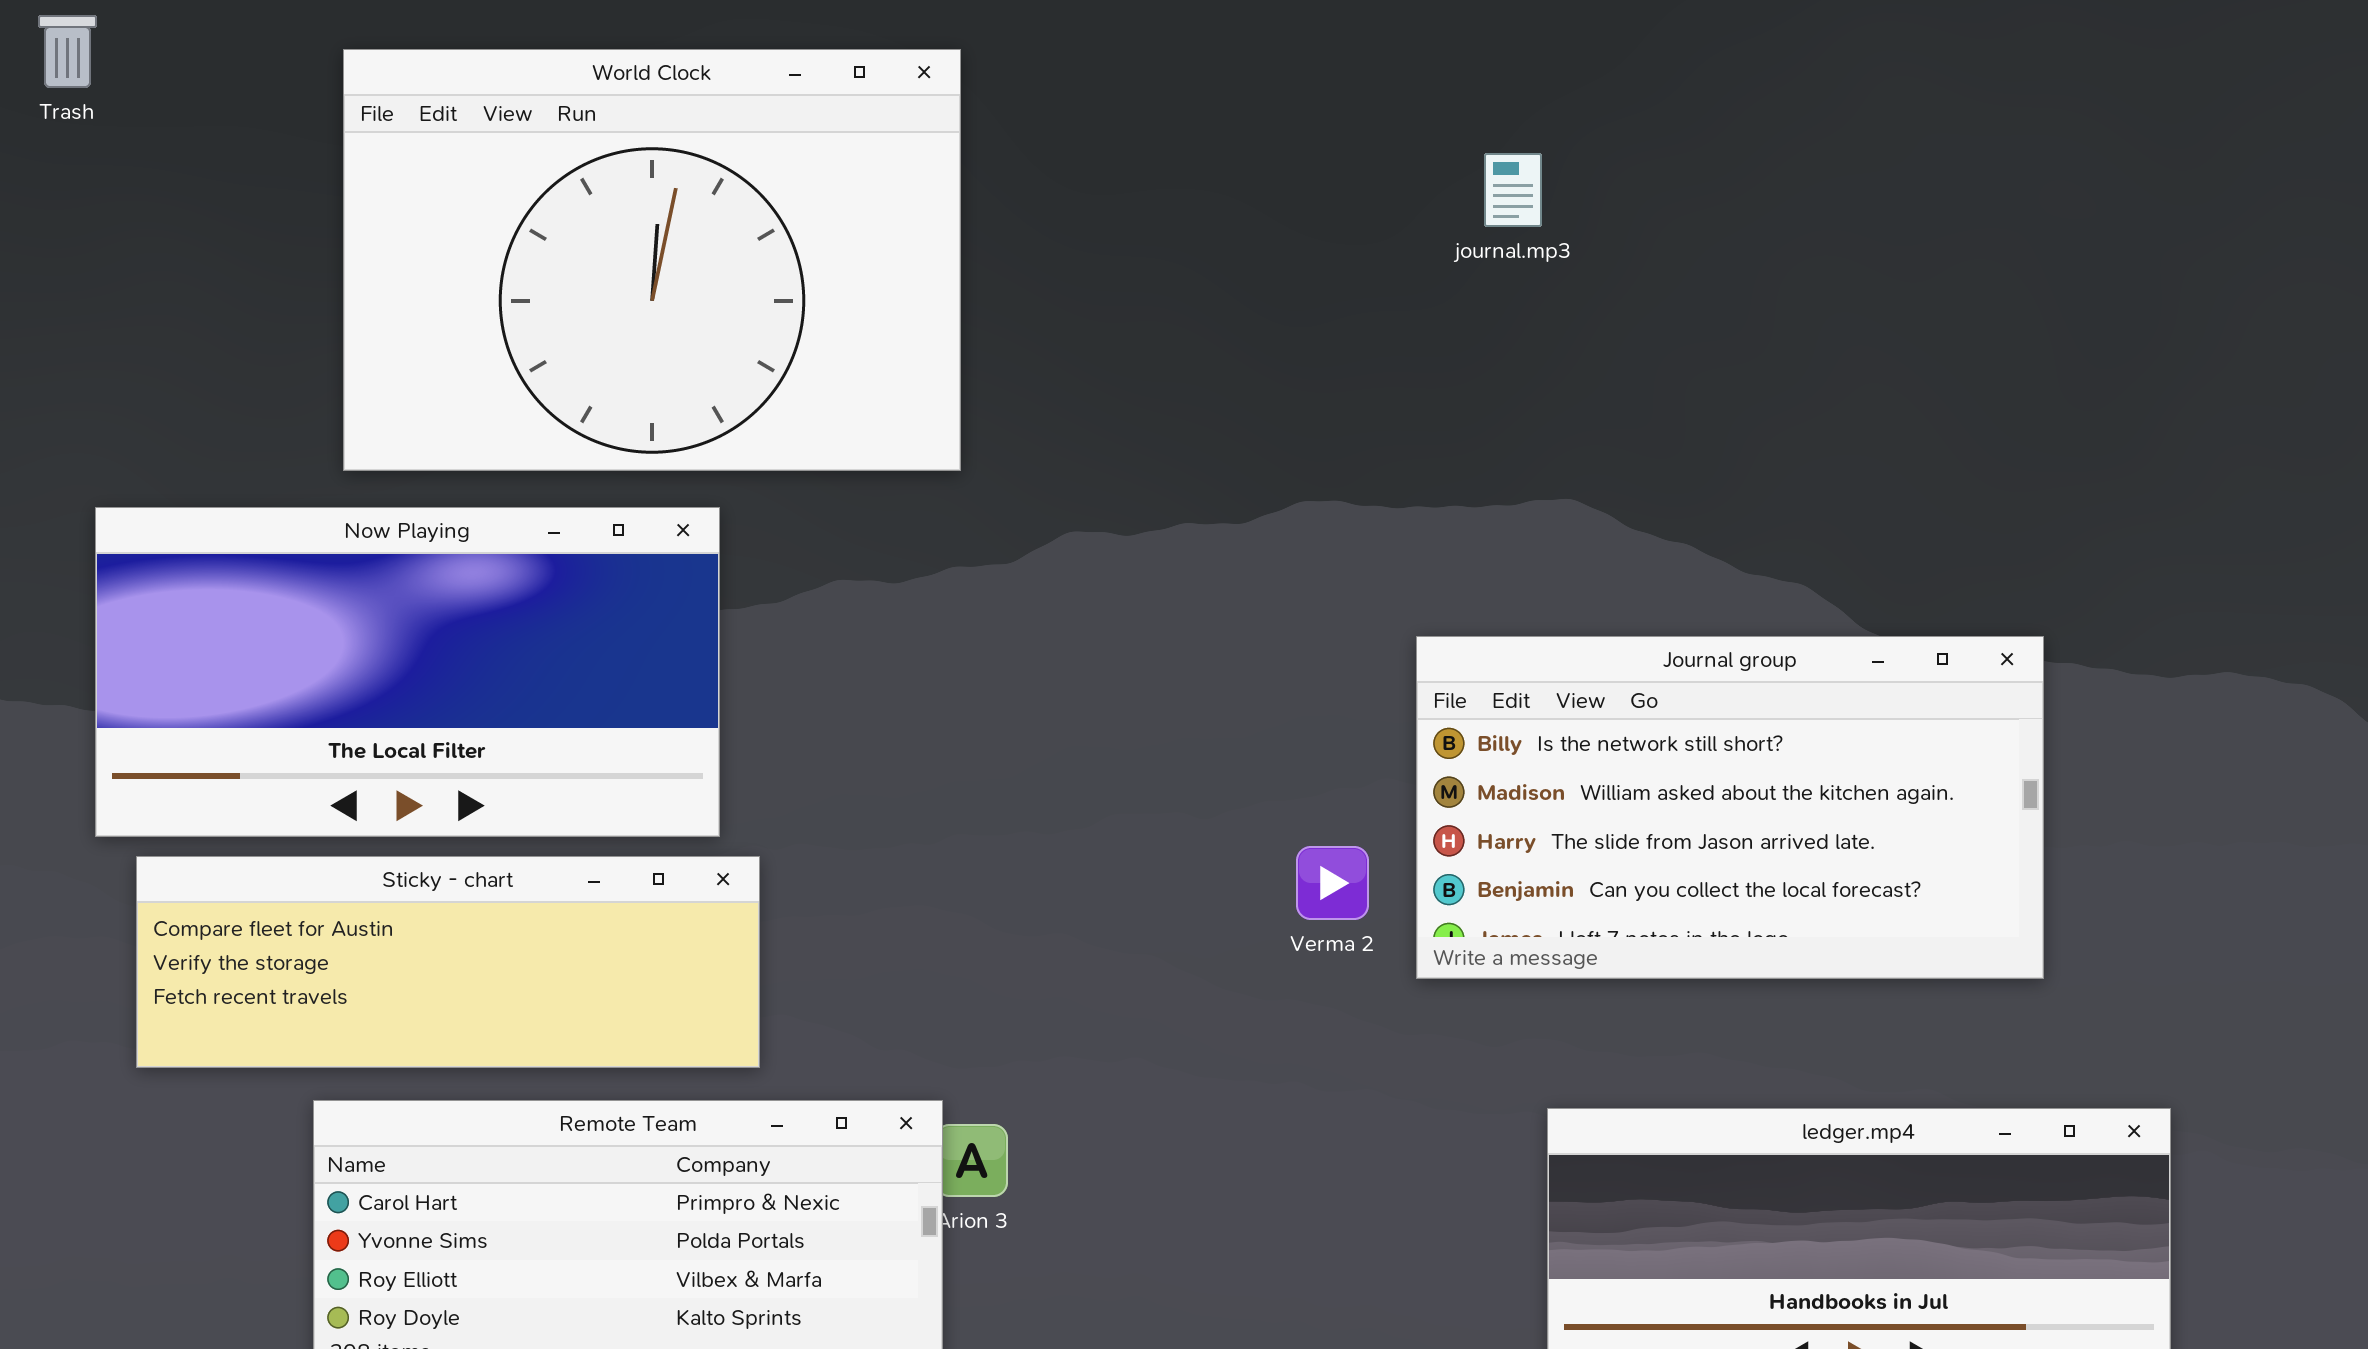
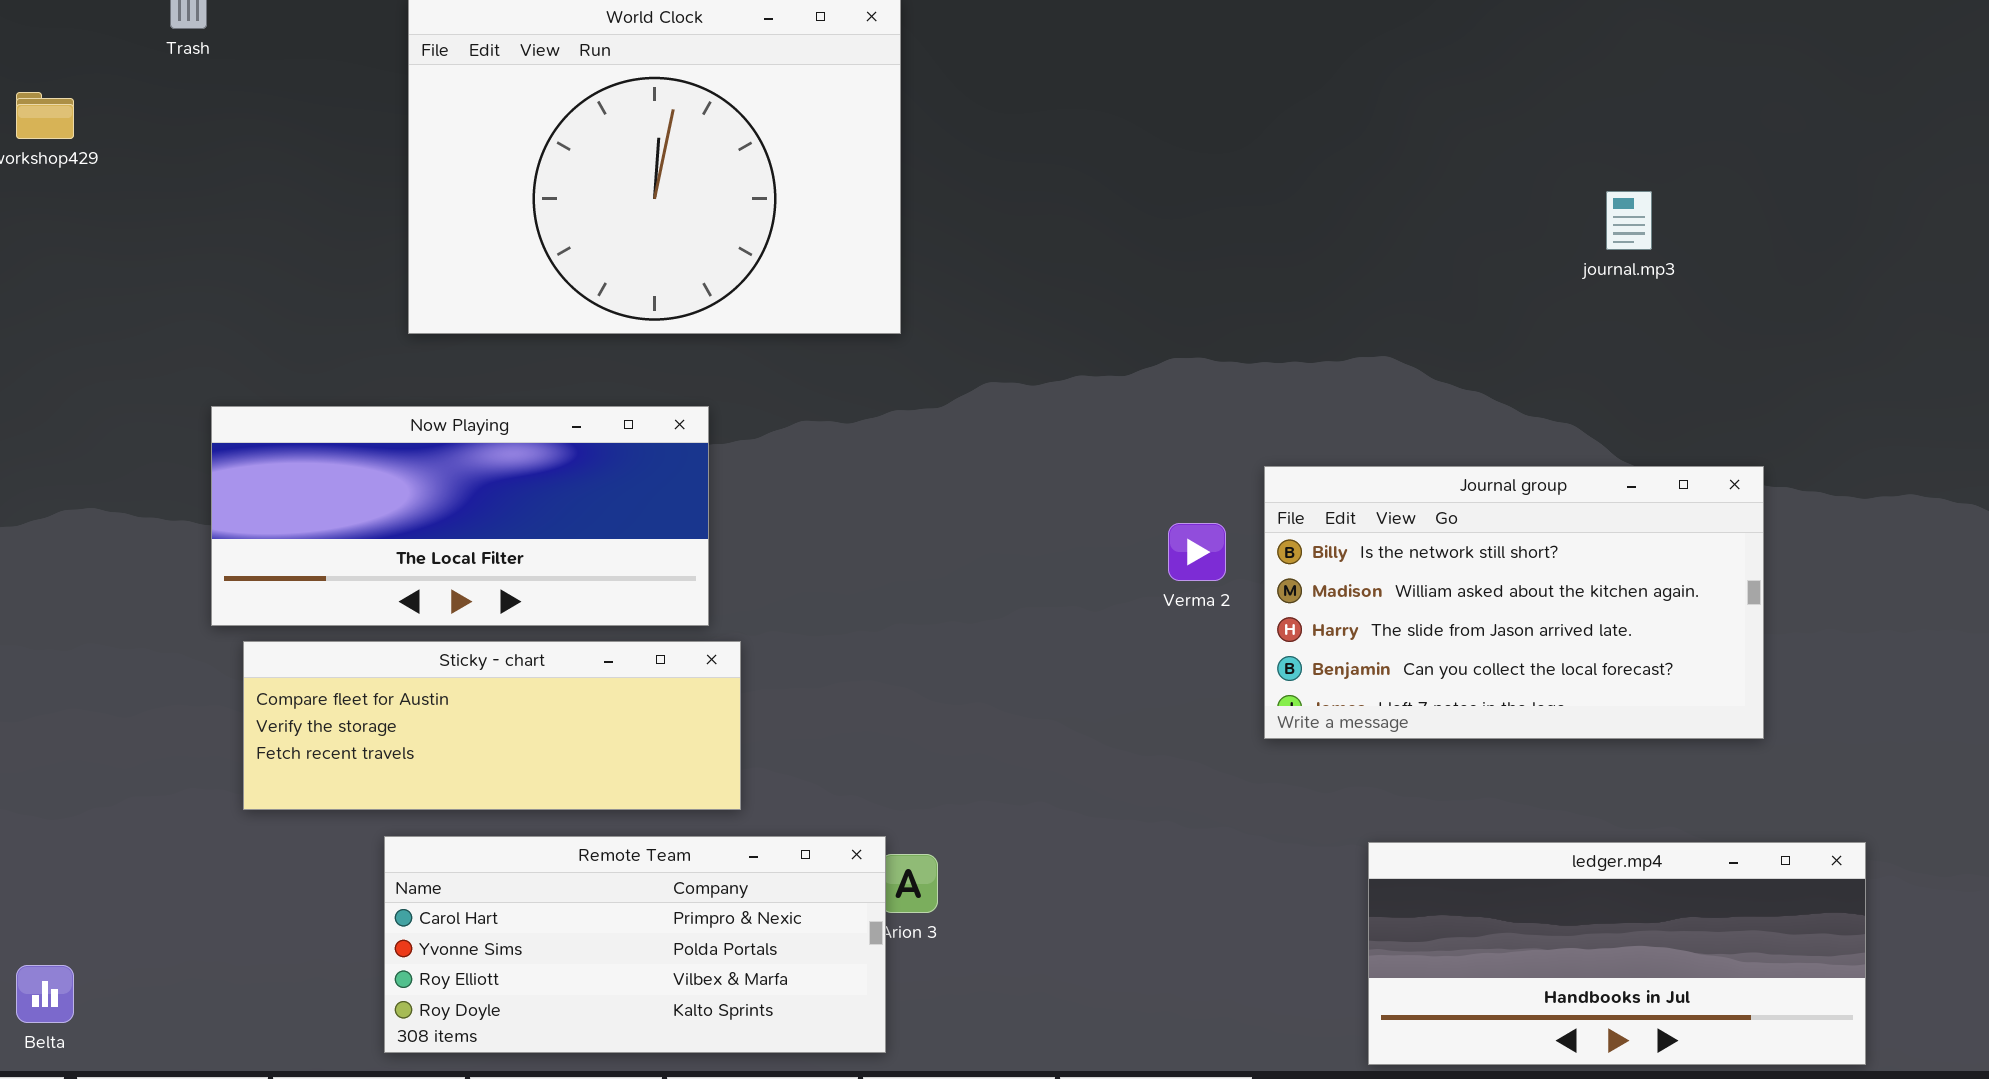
journal.mp3: [1484,153,1542,227] -> [1606,191,1652,250], moved
Now Playing: [95,507,720,837] -> [211,406,709,626], resized
Verma 2: [1296,846,1369,920] -> [1168,523,1226,581], moved

